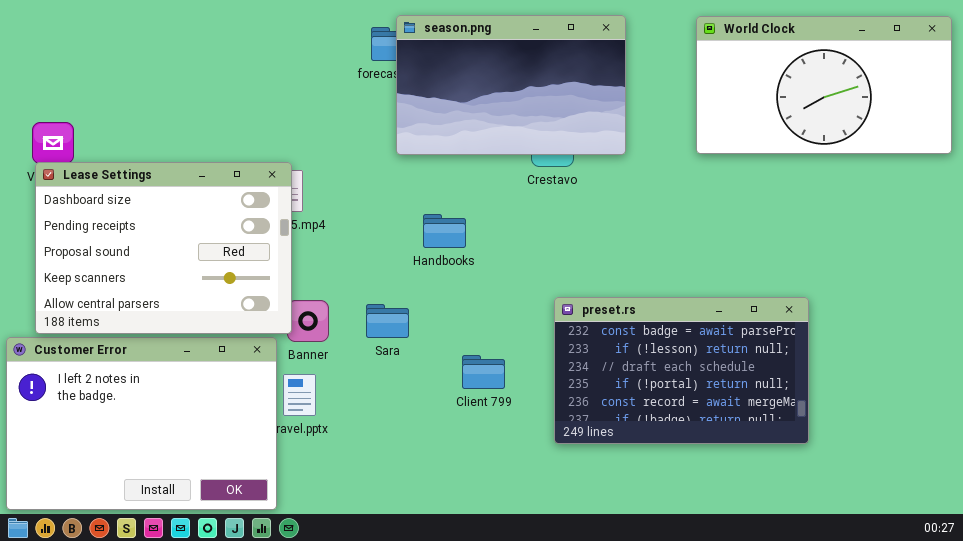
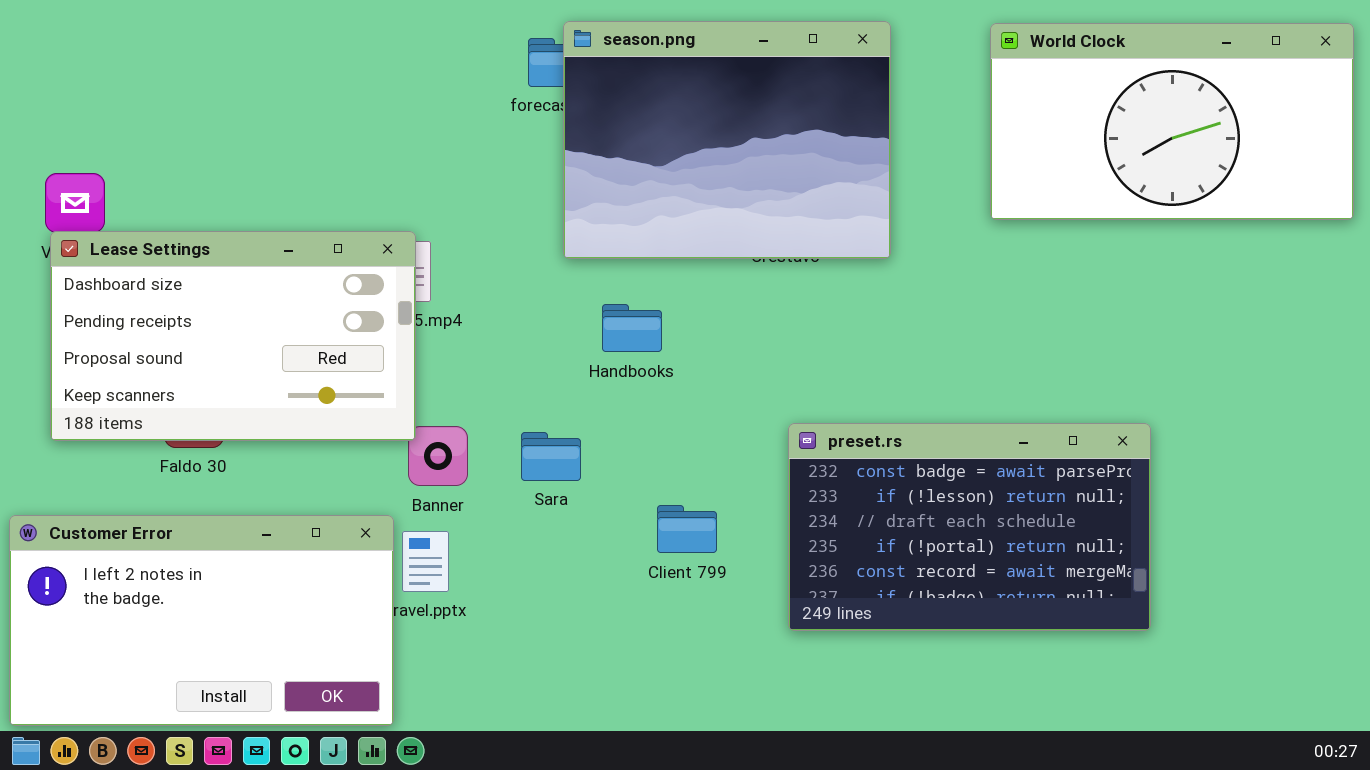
season.png: [396,15,626,155] -> [563,21,891,259], resized
Lease Settings: [35,162,292,334] -> [50,231,416,441], resized
Customer Error: [6,337,277,510] -> [9,515,394,726], resized

